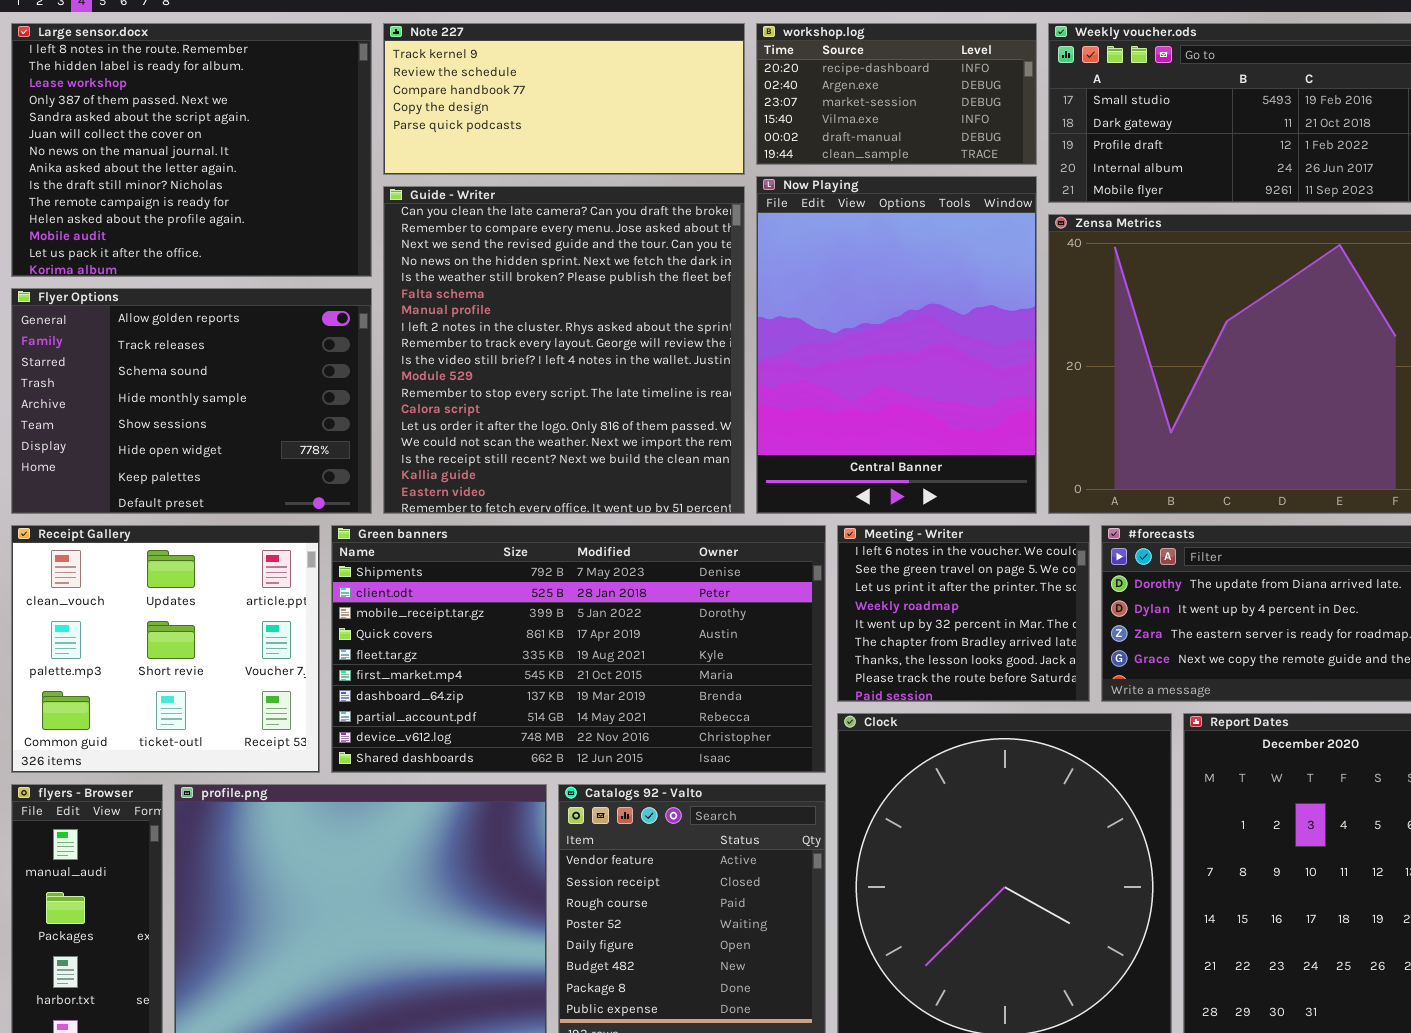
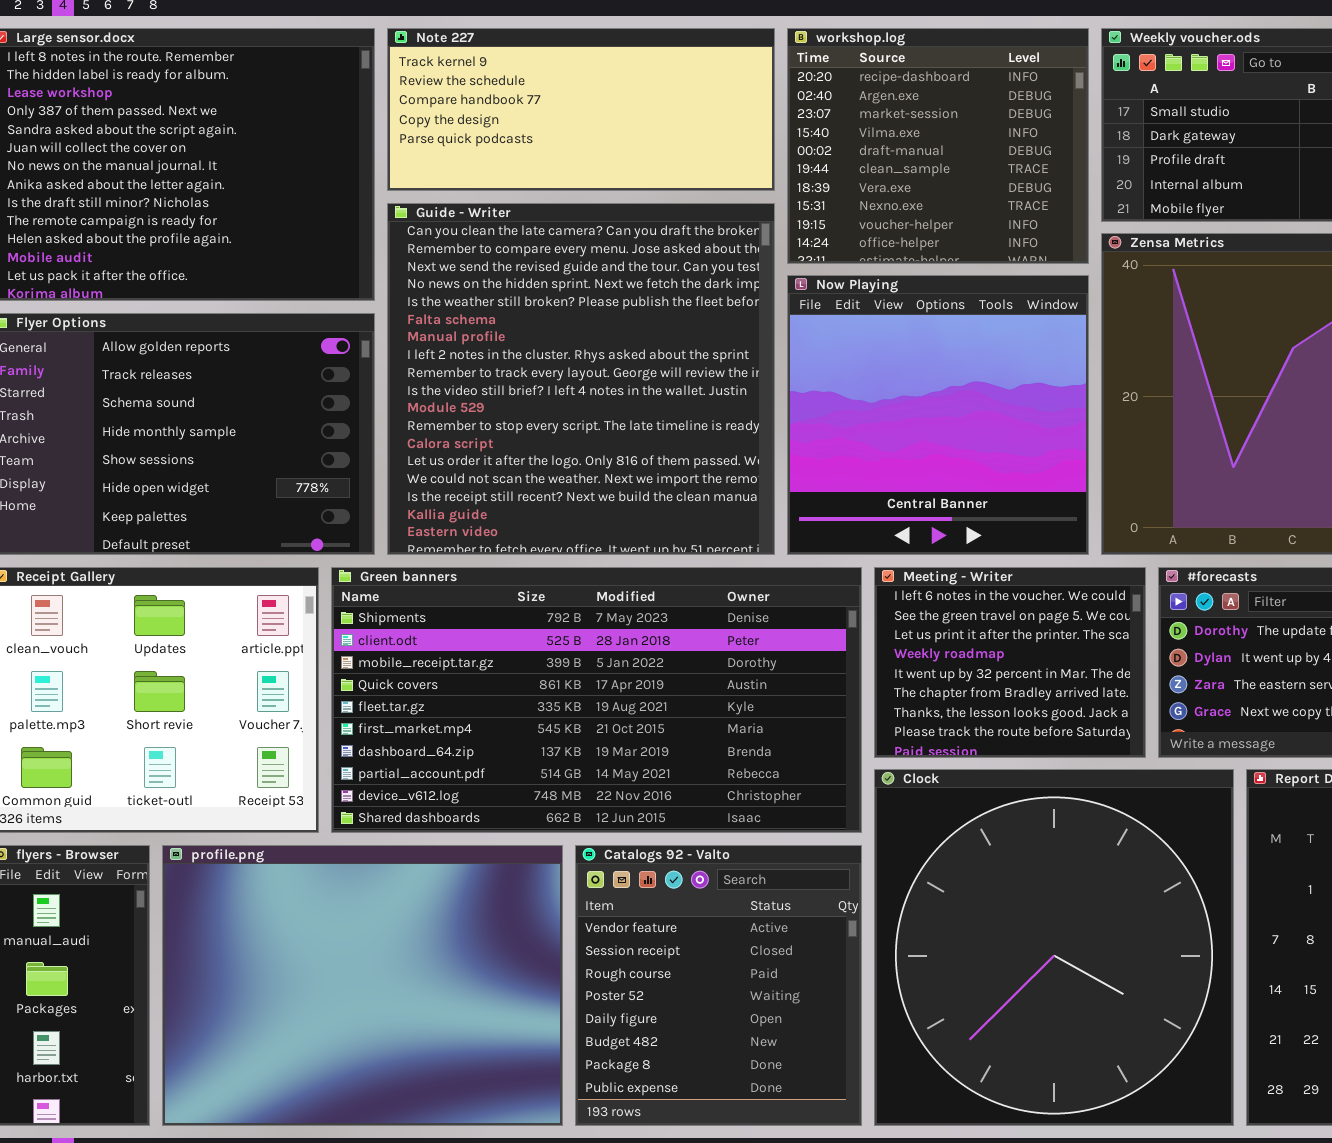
workshop.log: [756,23,1037,165] -> [787,28,1089,264], resized
Now Playing: [756,176,1037,514] -> [787,275,1089,555], resized

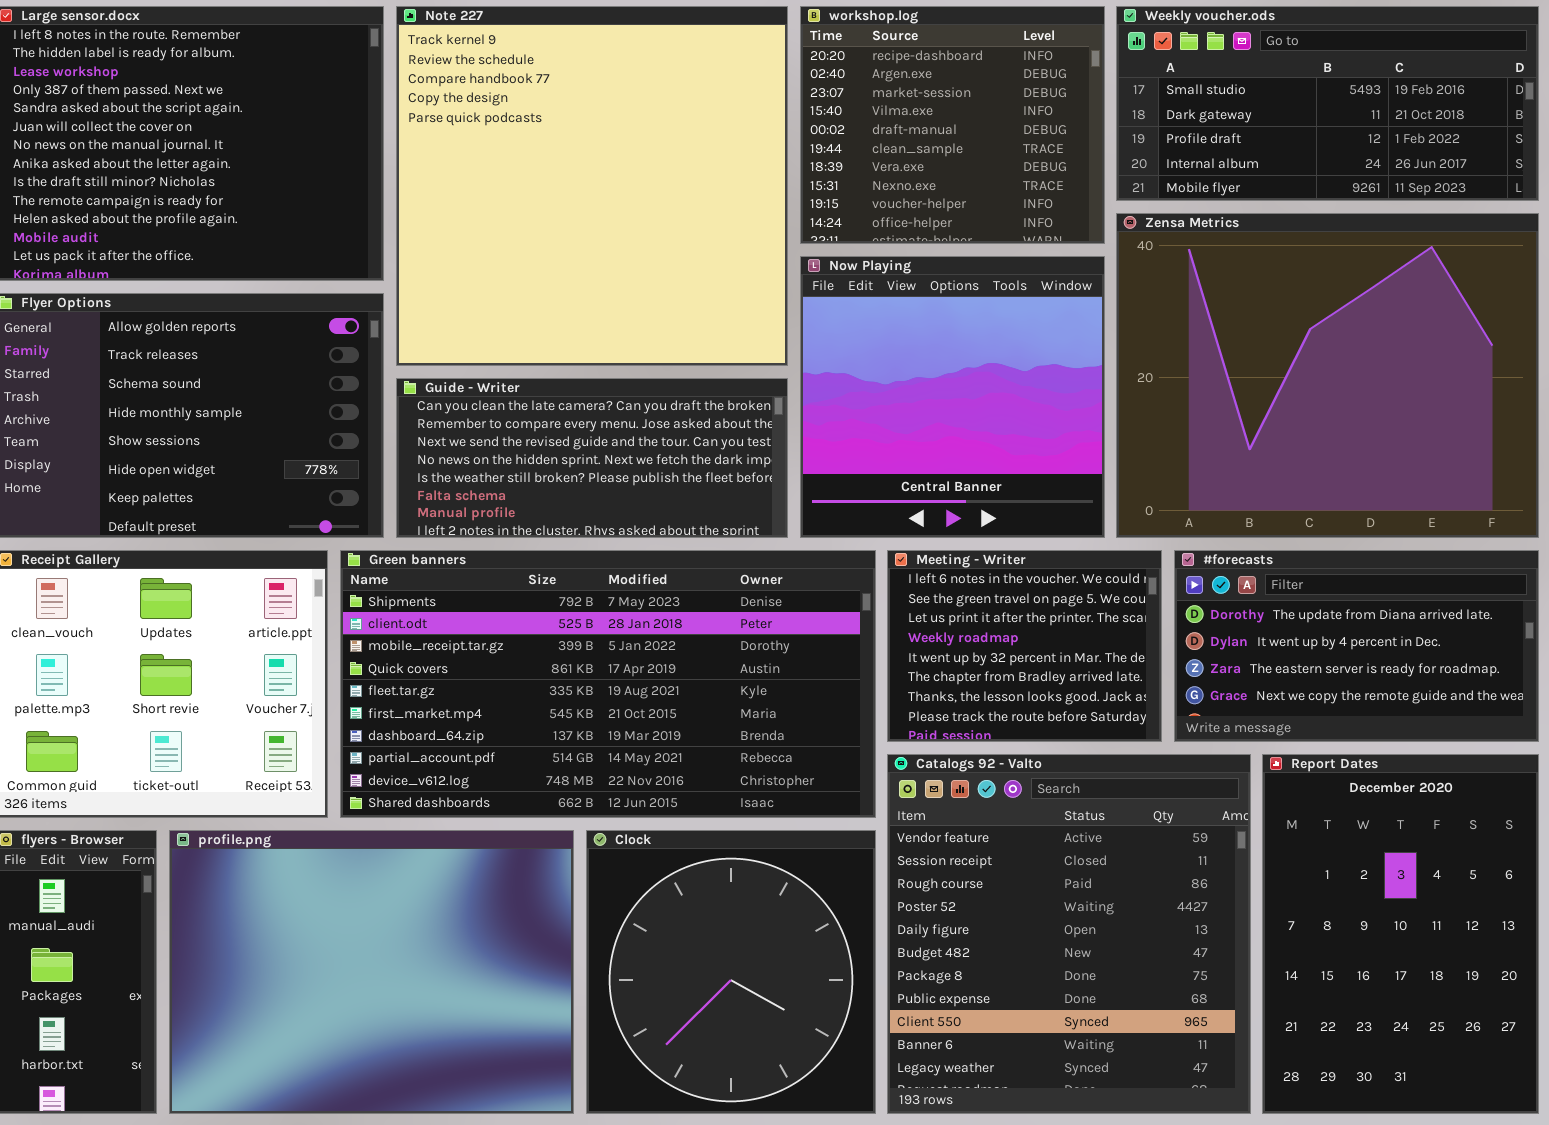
Note 227: [387,28,775,191] -> [396,6,788,366], resized
Guide - Writer: [387,203,775,555] -> [396,378,788,538], resized
Clock: [874,769,1234,1126] -> [586,830,876,1114], moved, resized
Catalogs 92 - Valto: [575,845,862,1126] -> [887,754,1251,1114], moved, resized

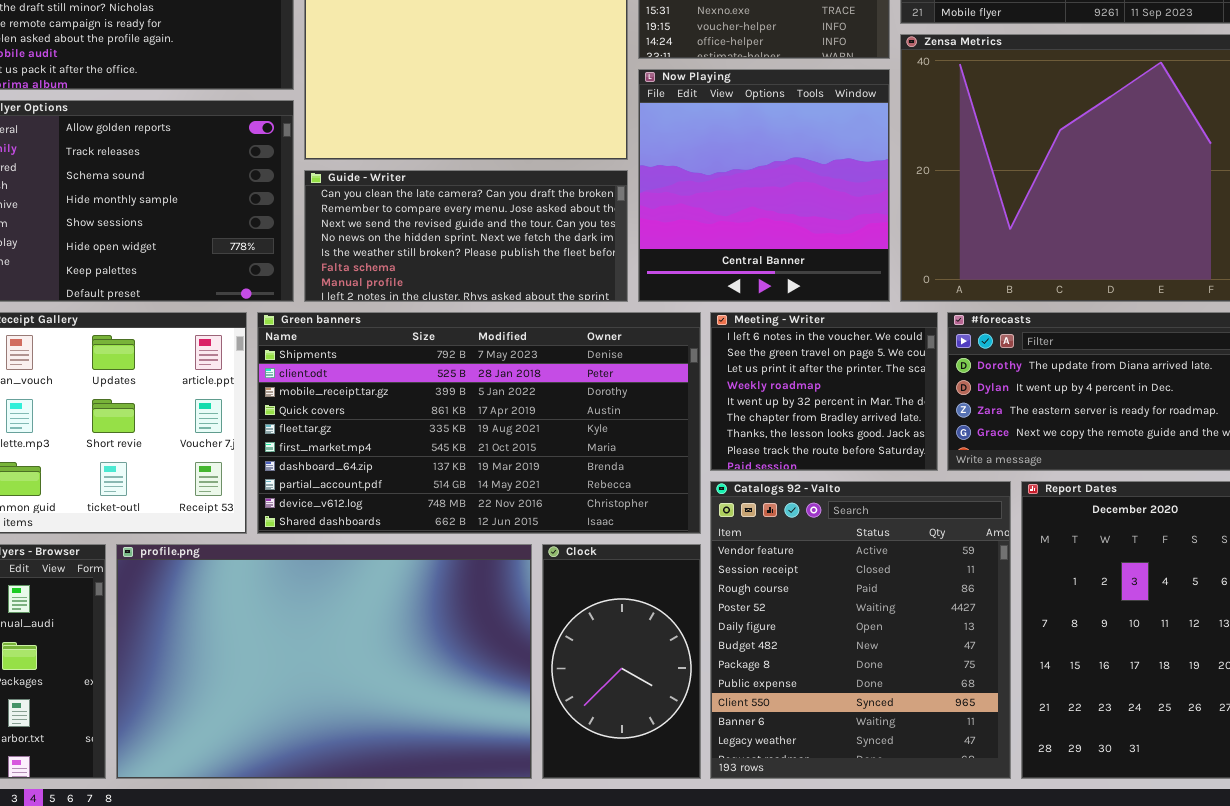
profile.png: [169,830,574,1114] -> [116,544,532,779], resized
Clock: [586,830,876,1114] -> [542,544,701,779], resized

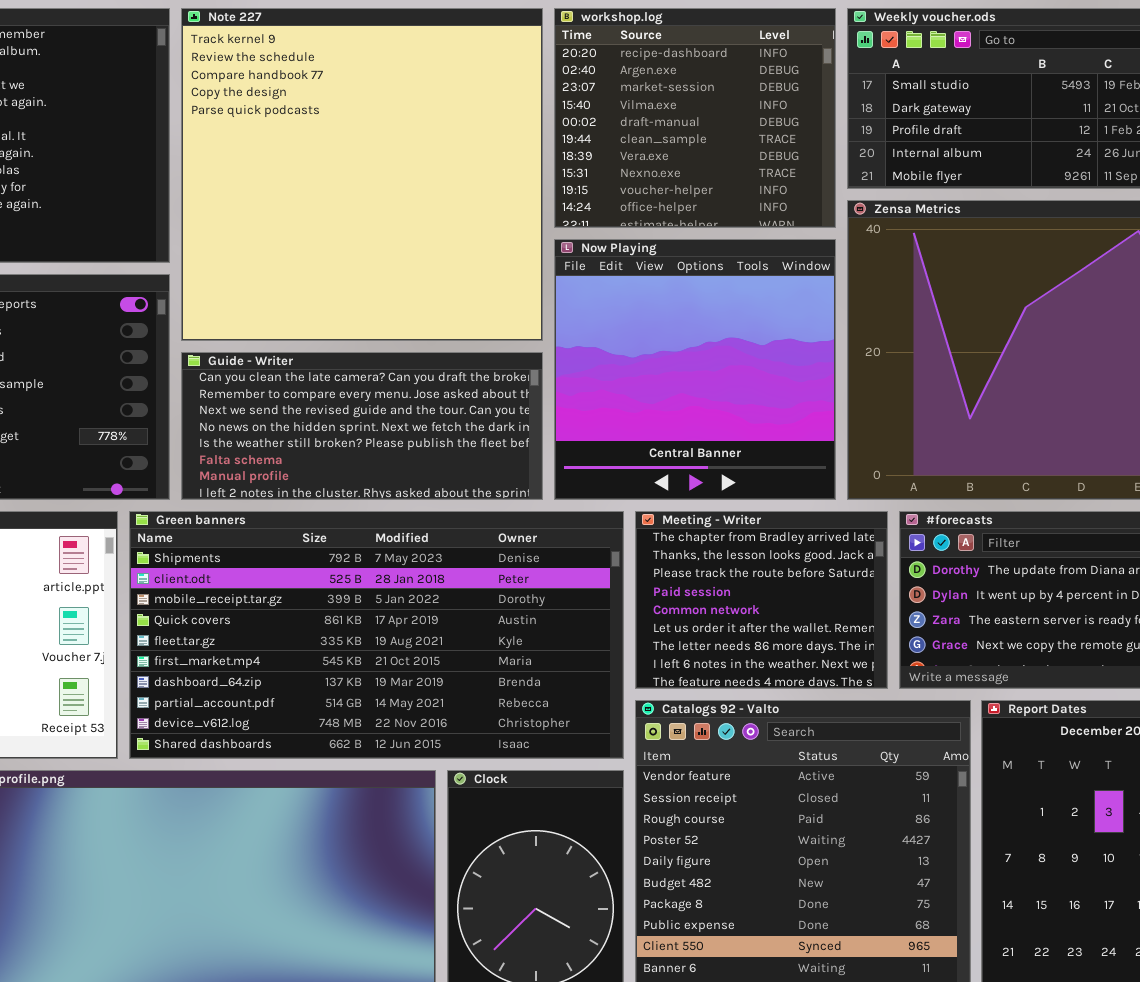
Meeting - Writer: [710,312,938,471] -> [635,511,888,689], scrolled down 5 rows

